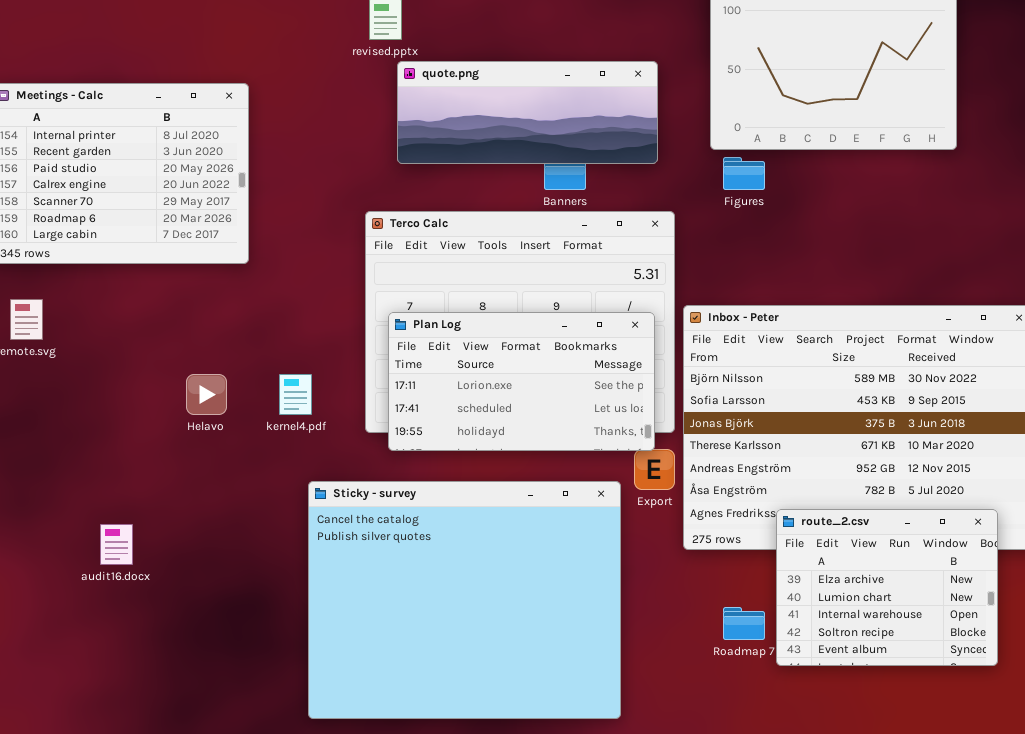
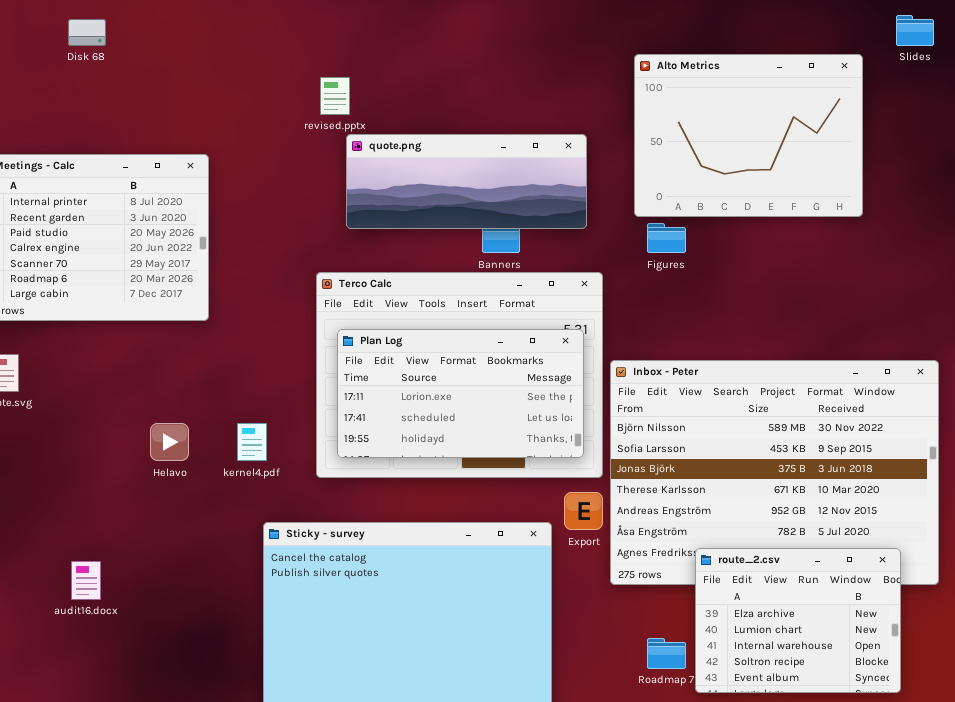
Plan Log: [388,312,655,451] -> [337,329,584,458], moved

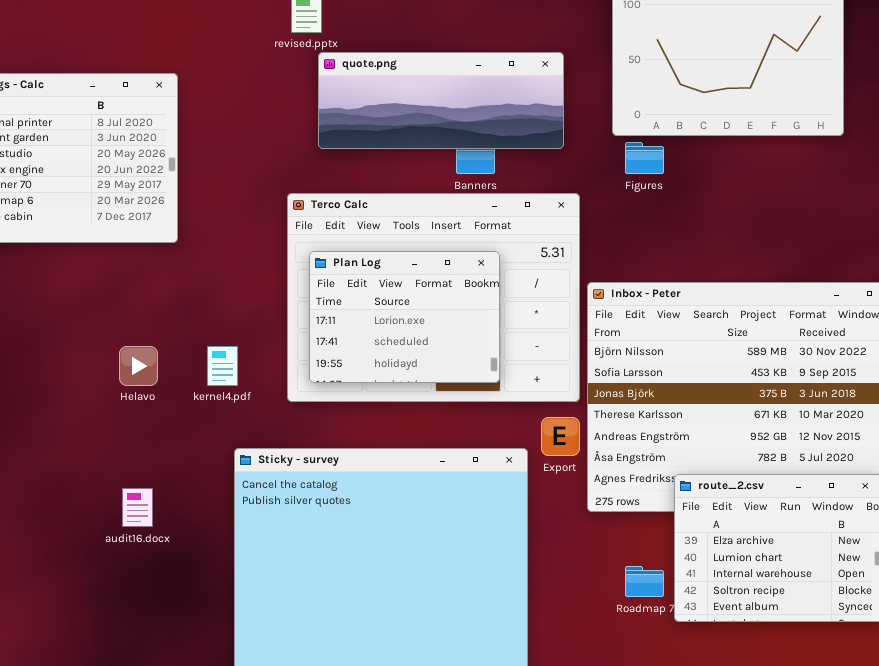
Plan Log: [337,329,584,458] -> [309,251,500,383], resized
audit16.docx: [71,561,101,600] -> [122,488,153,527], moved

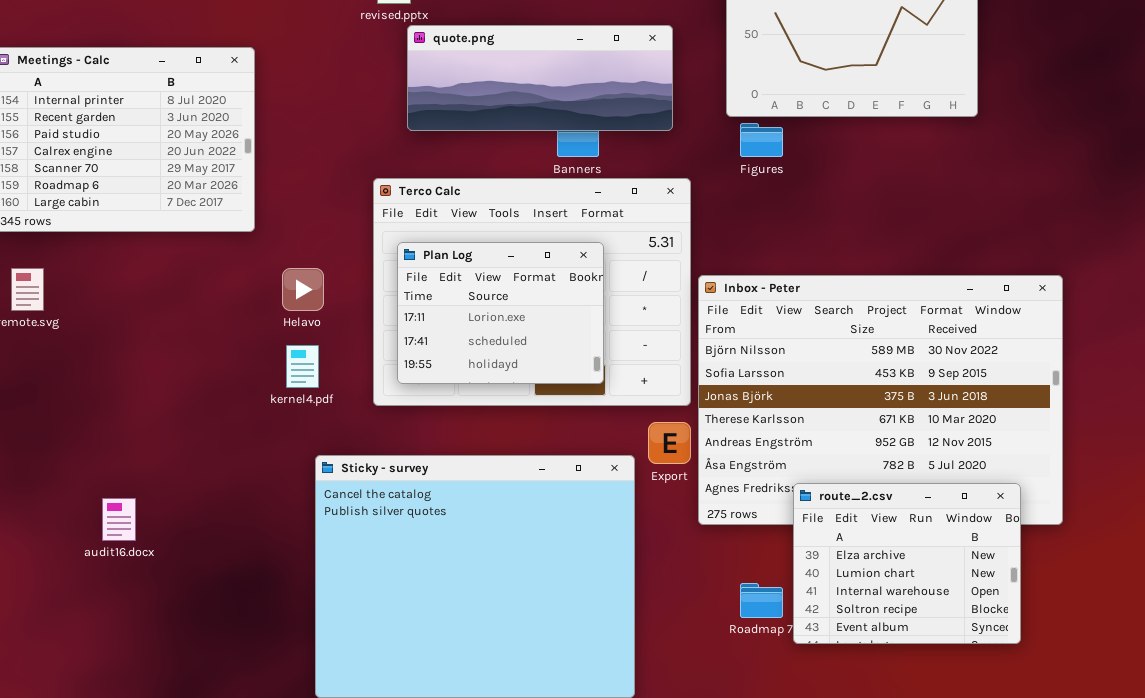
Helavo: [119,346,158,386] -> [282,268,324,311], moved
audit16.docx: [122,488,153,527] -> [102,498,136,541], moved

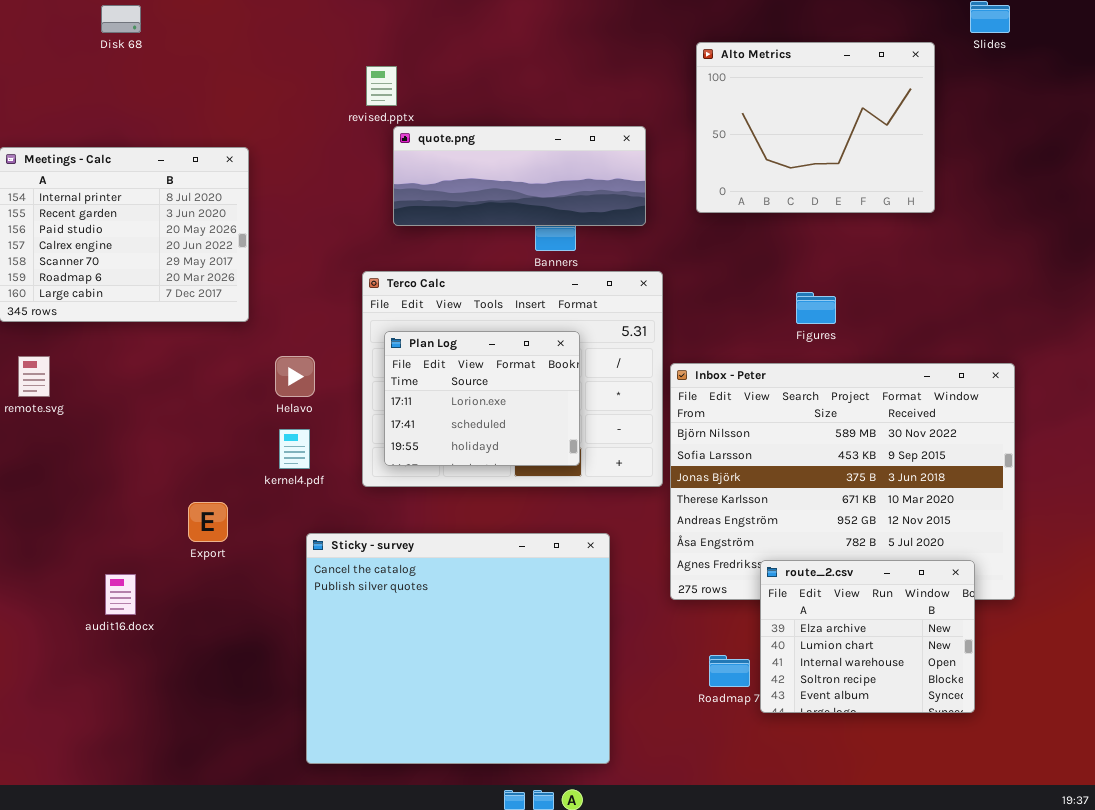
Figures: [740,123,783,157] -> [796,292,836,324], moved
Export: [648,422,691,464] -> [188,502,228,542], moved

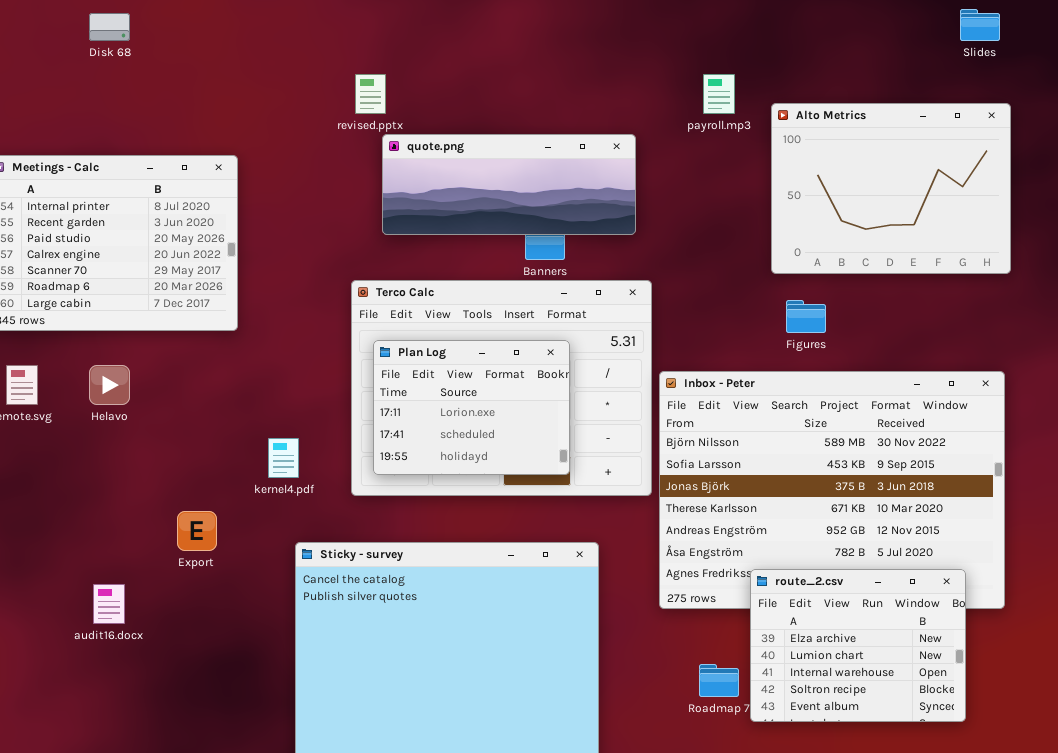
Alto Metrics: [696,42,935,213] -> [771,103,1011,274], moved
Helavo: [275,356,315,397] -> [89,365,130,405], moved

